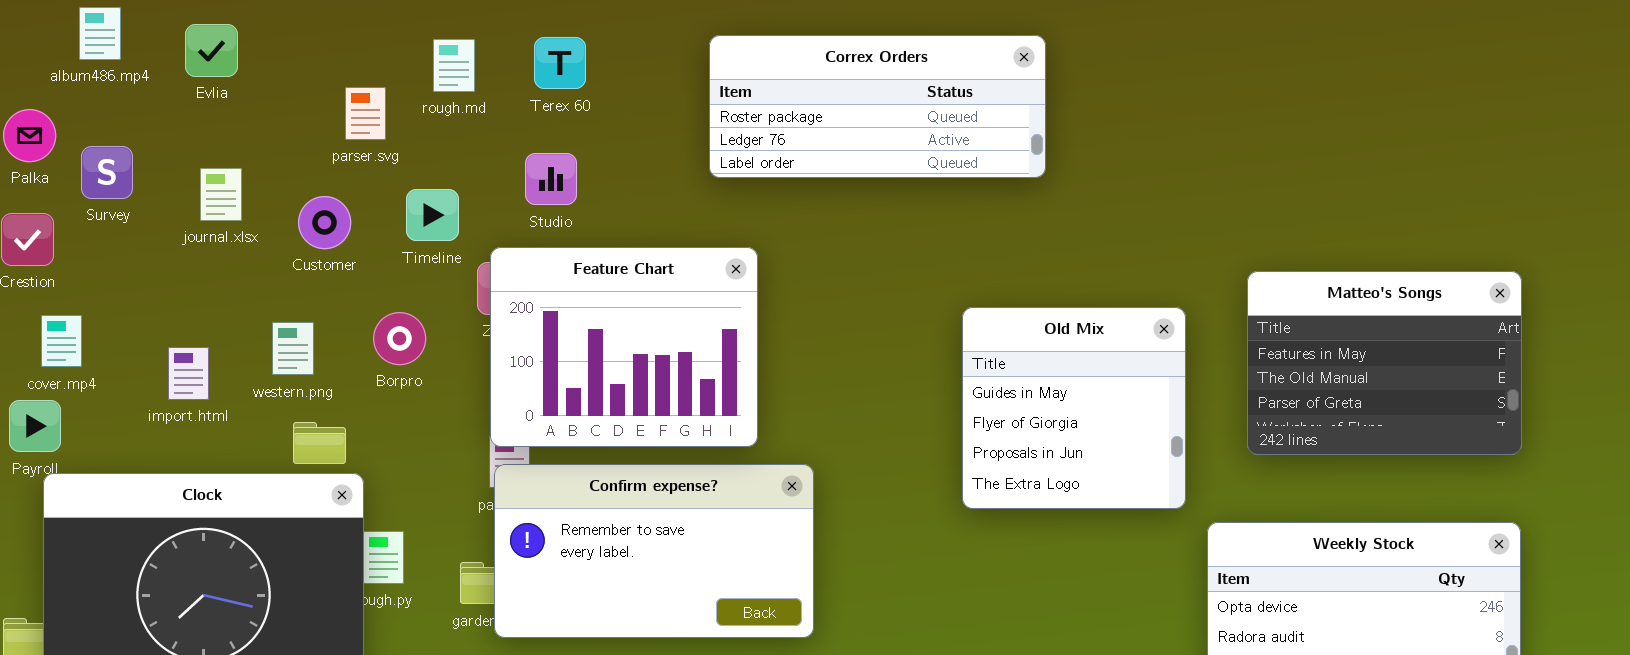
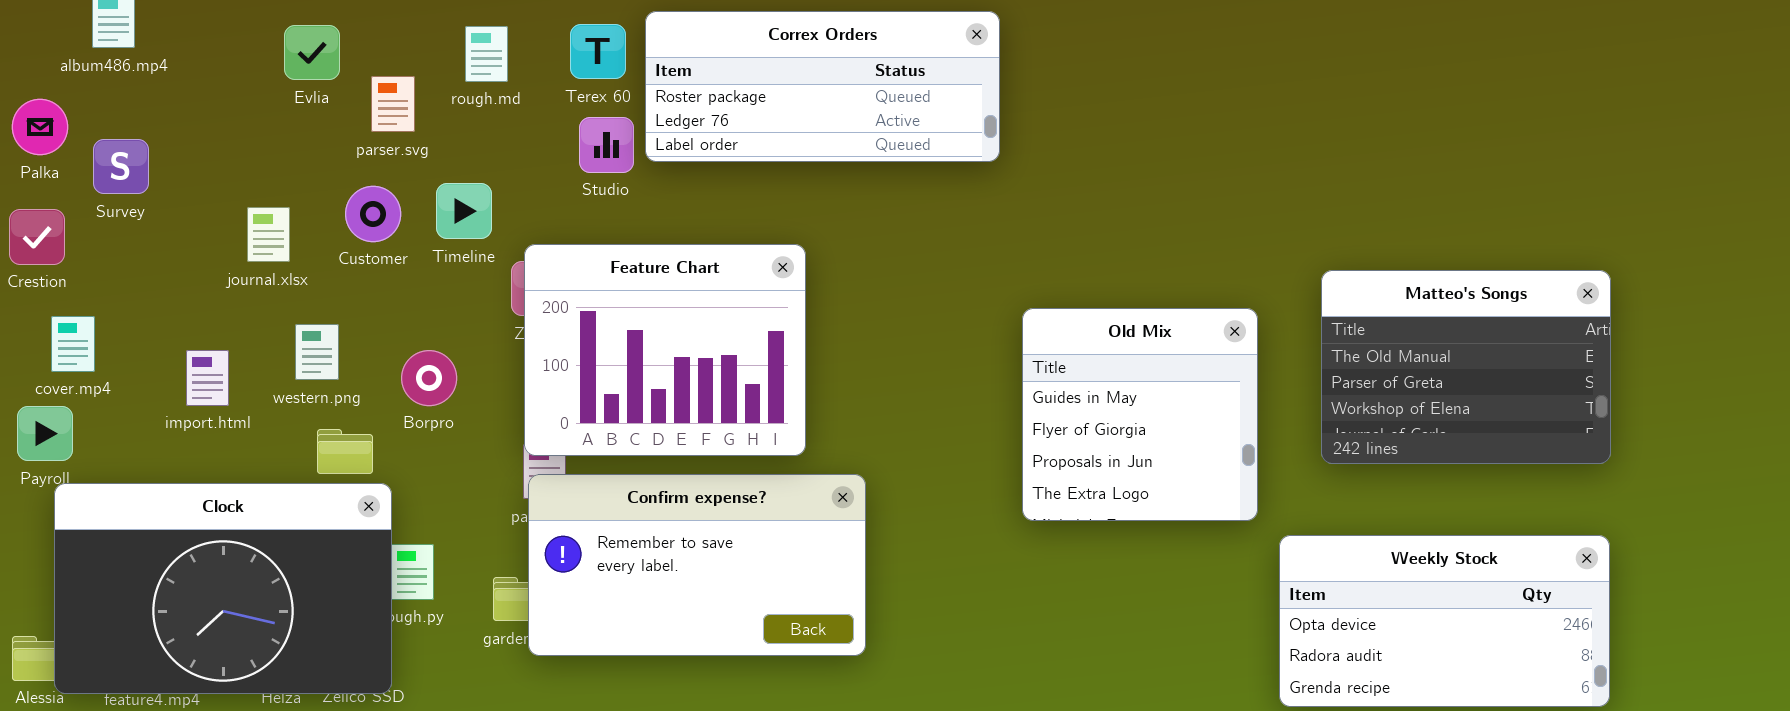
Evlia: [185,24,238,77] -> [284,25,340,80], moved
Correx Orders: [709,35,1046,178] -> [645,11,1000,162], moved
Studio: [525,153,577,205] -> [579,117,634,173], moved
journal.xlsx: [200,168,242,221] -> [247,207,290,262], moved
Customer: [298,196,351,249] -> [345,186,401,242], moved
Matteo's Songs: [1247,271,1522,455] -> [1321,270,1611,464], scrolled down 1 row
Borpro: [373,312,426,365] -> [401,350,457,406], moved

